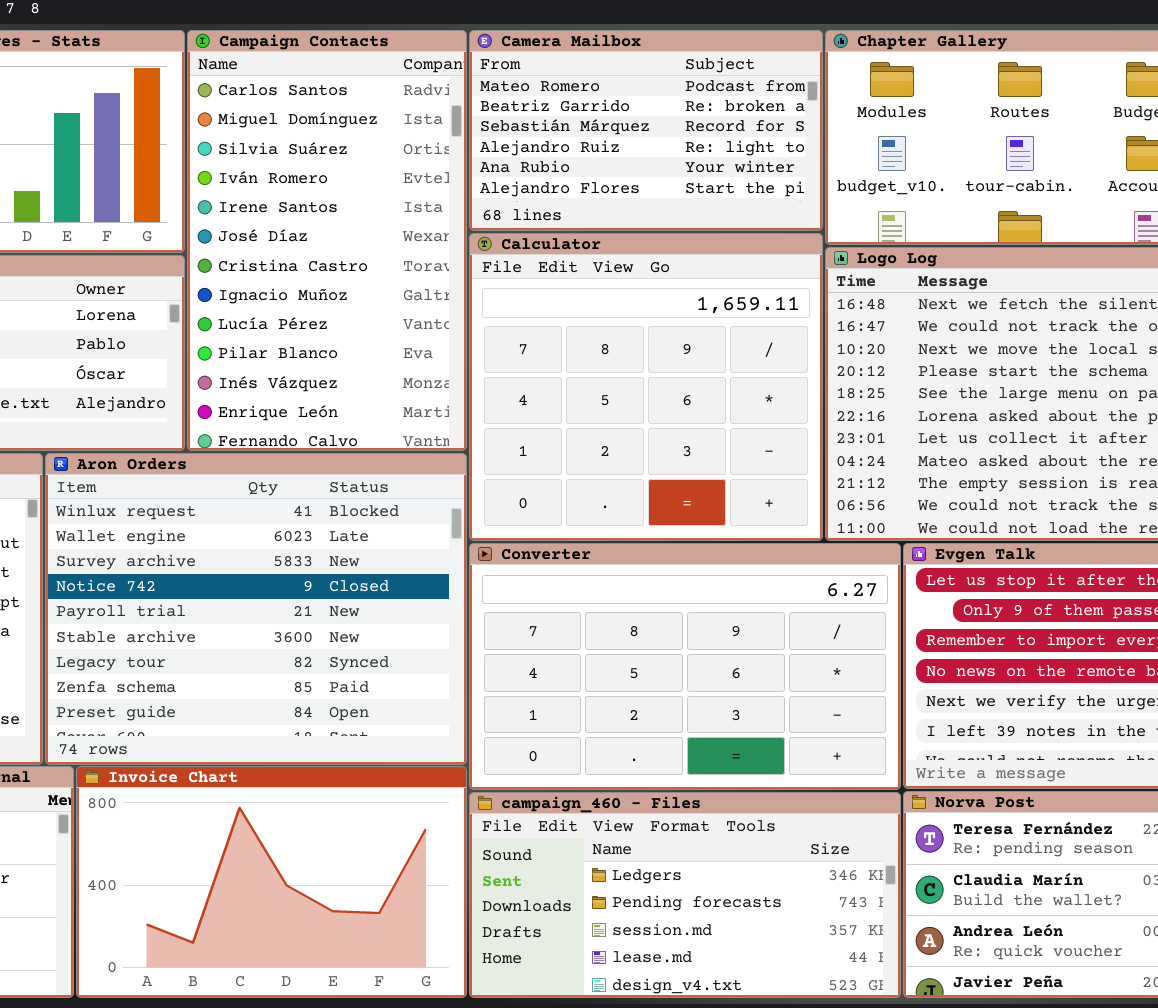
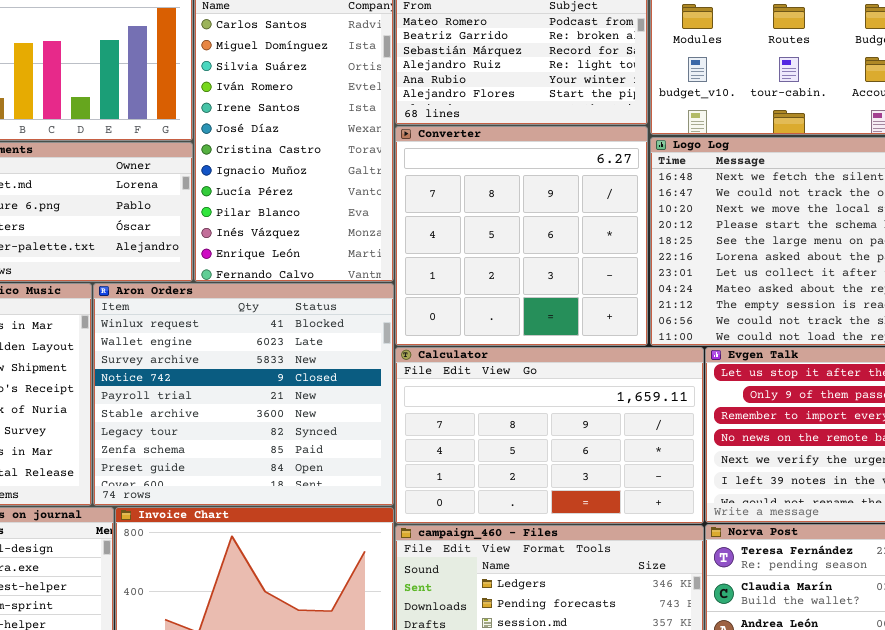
Calculator: [469,233,823,541] -> [395,347,704,524], moved, resized
Converter: [469,543,901,790] -> [395,126,648,346], moved, resized

